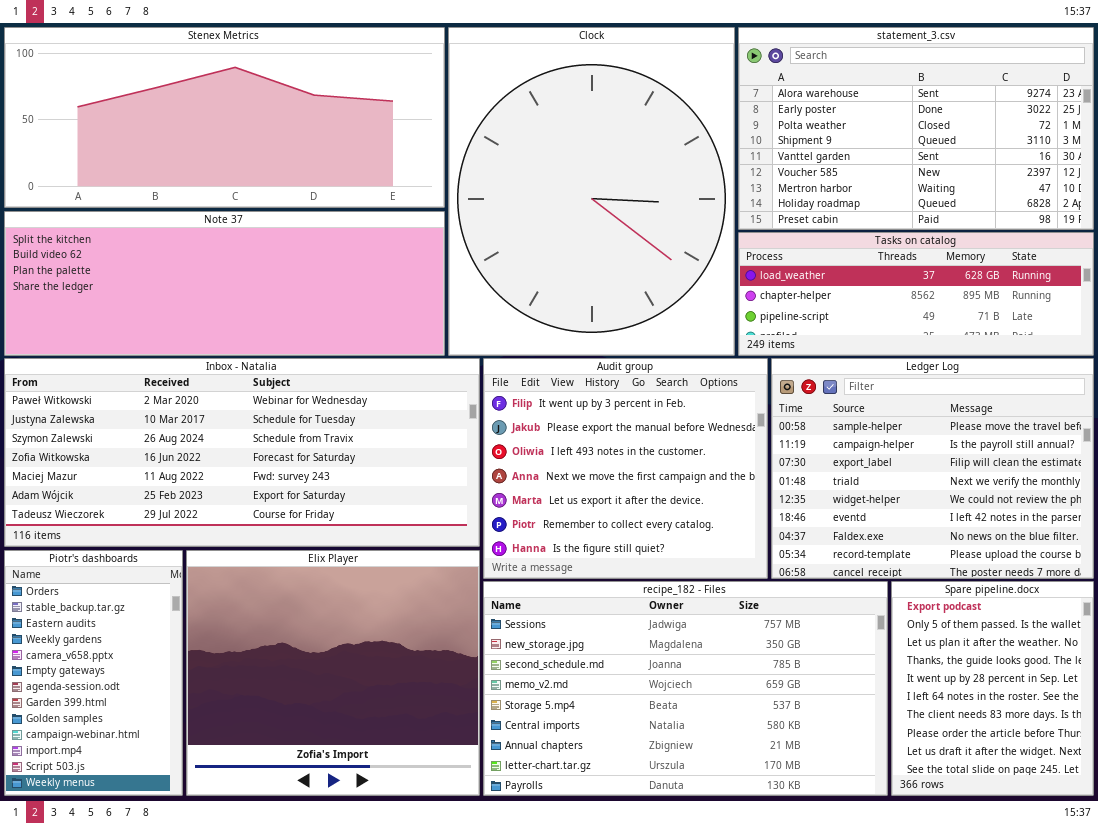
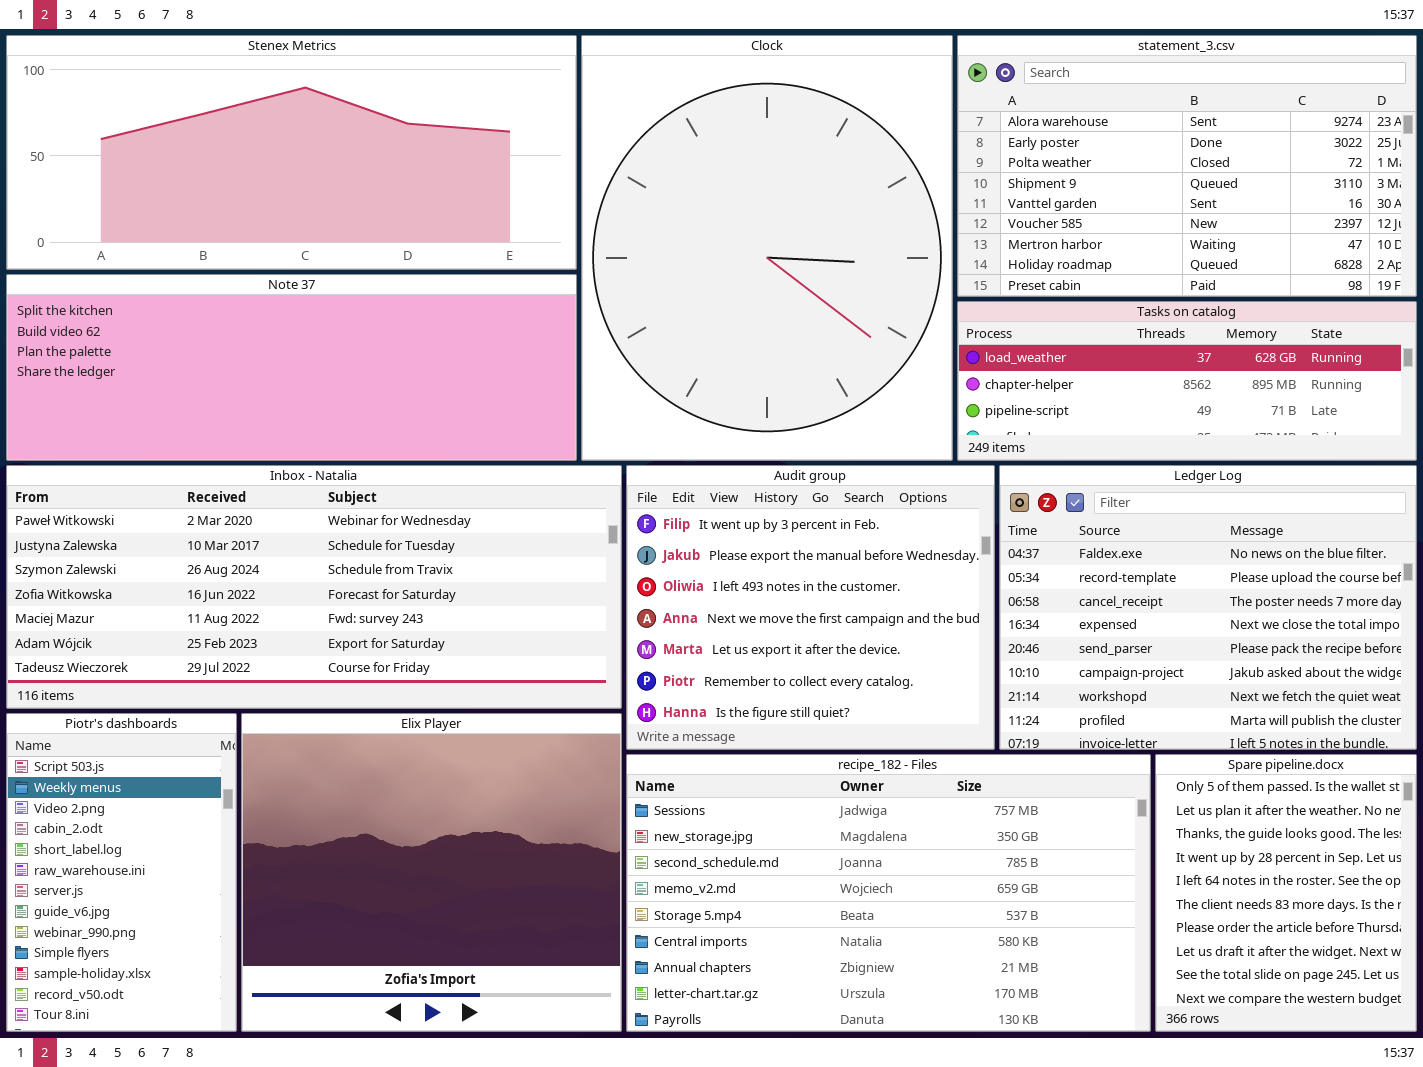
Ledger Log: [771,358,1094,579] -> [999,465,1417,750], scrolled down 6 rows
Piotr's dashboards: [4,550,183,796] -> [6,713,237,1032], scrolled down 11 rows
Spare pipeline.docx: [891,581,1094,796] -> [1155,754,1417,1032], scrolled down 1 row

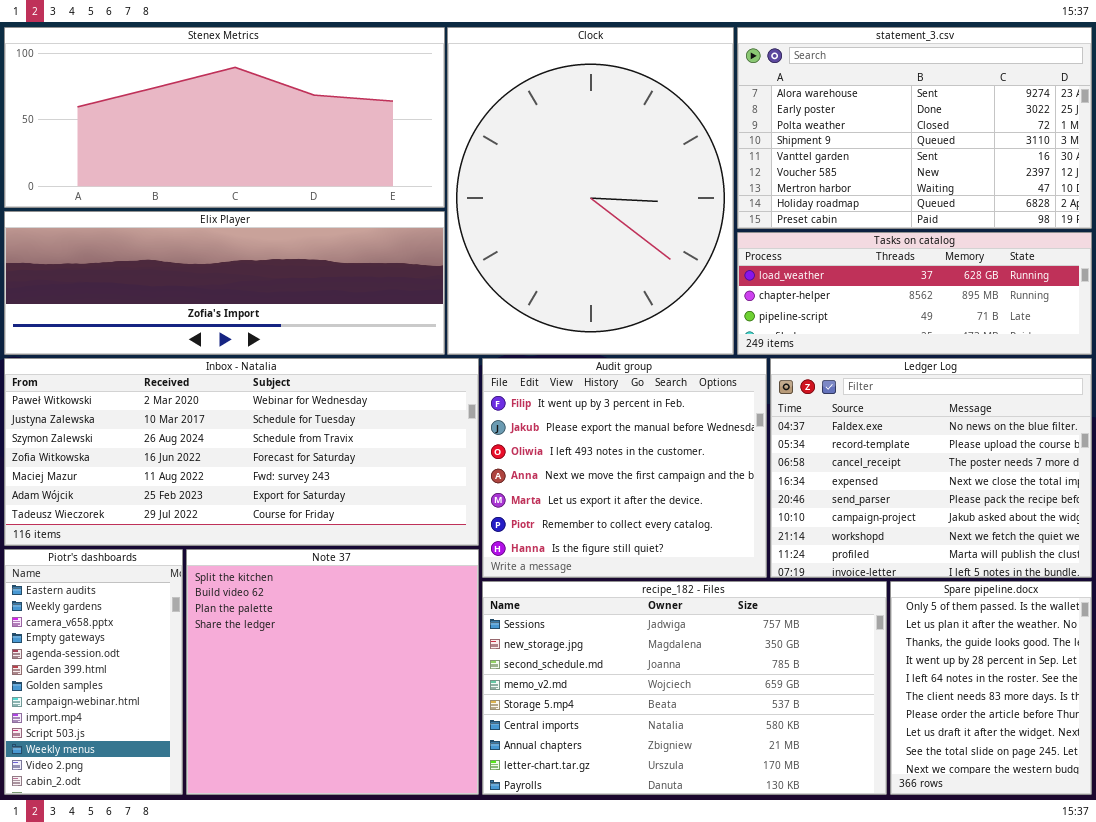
Note 37: [6,274,577,461] -> [186,549,479,795], moved, resized
Piotr's dashboards: [6,713,237,1032] -> [4,549,183,795], scrolled up 9 rows
Elix Player: [241,713,622,1032] -> [4,211,445,355], moved, resized

